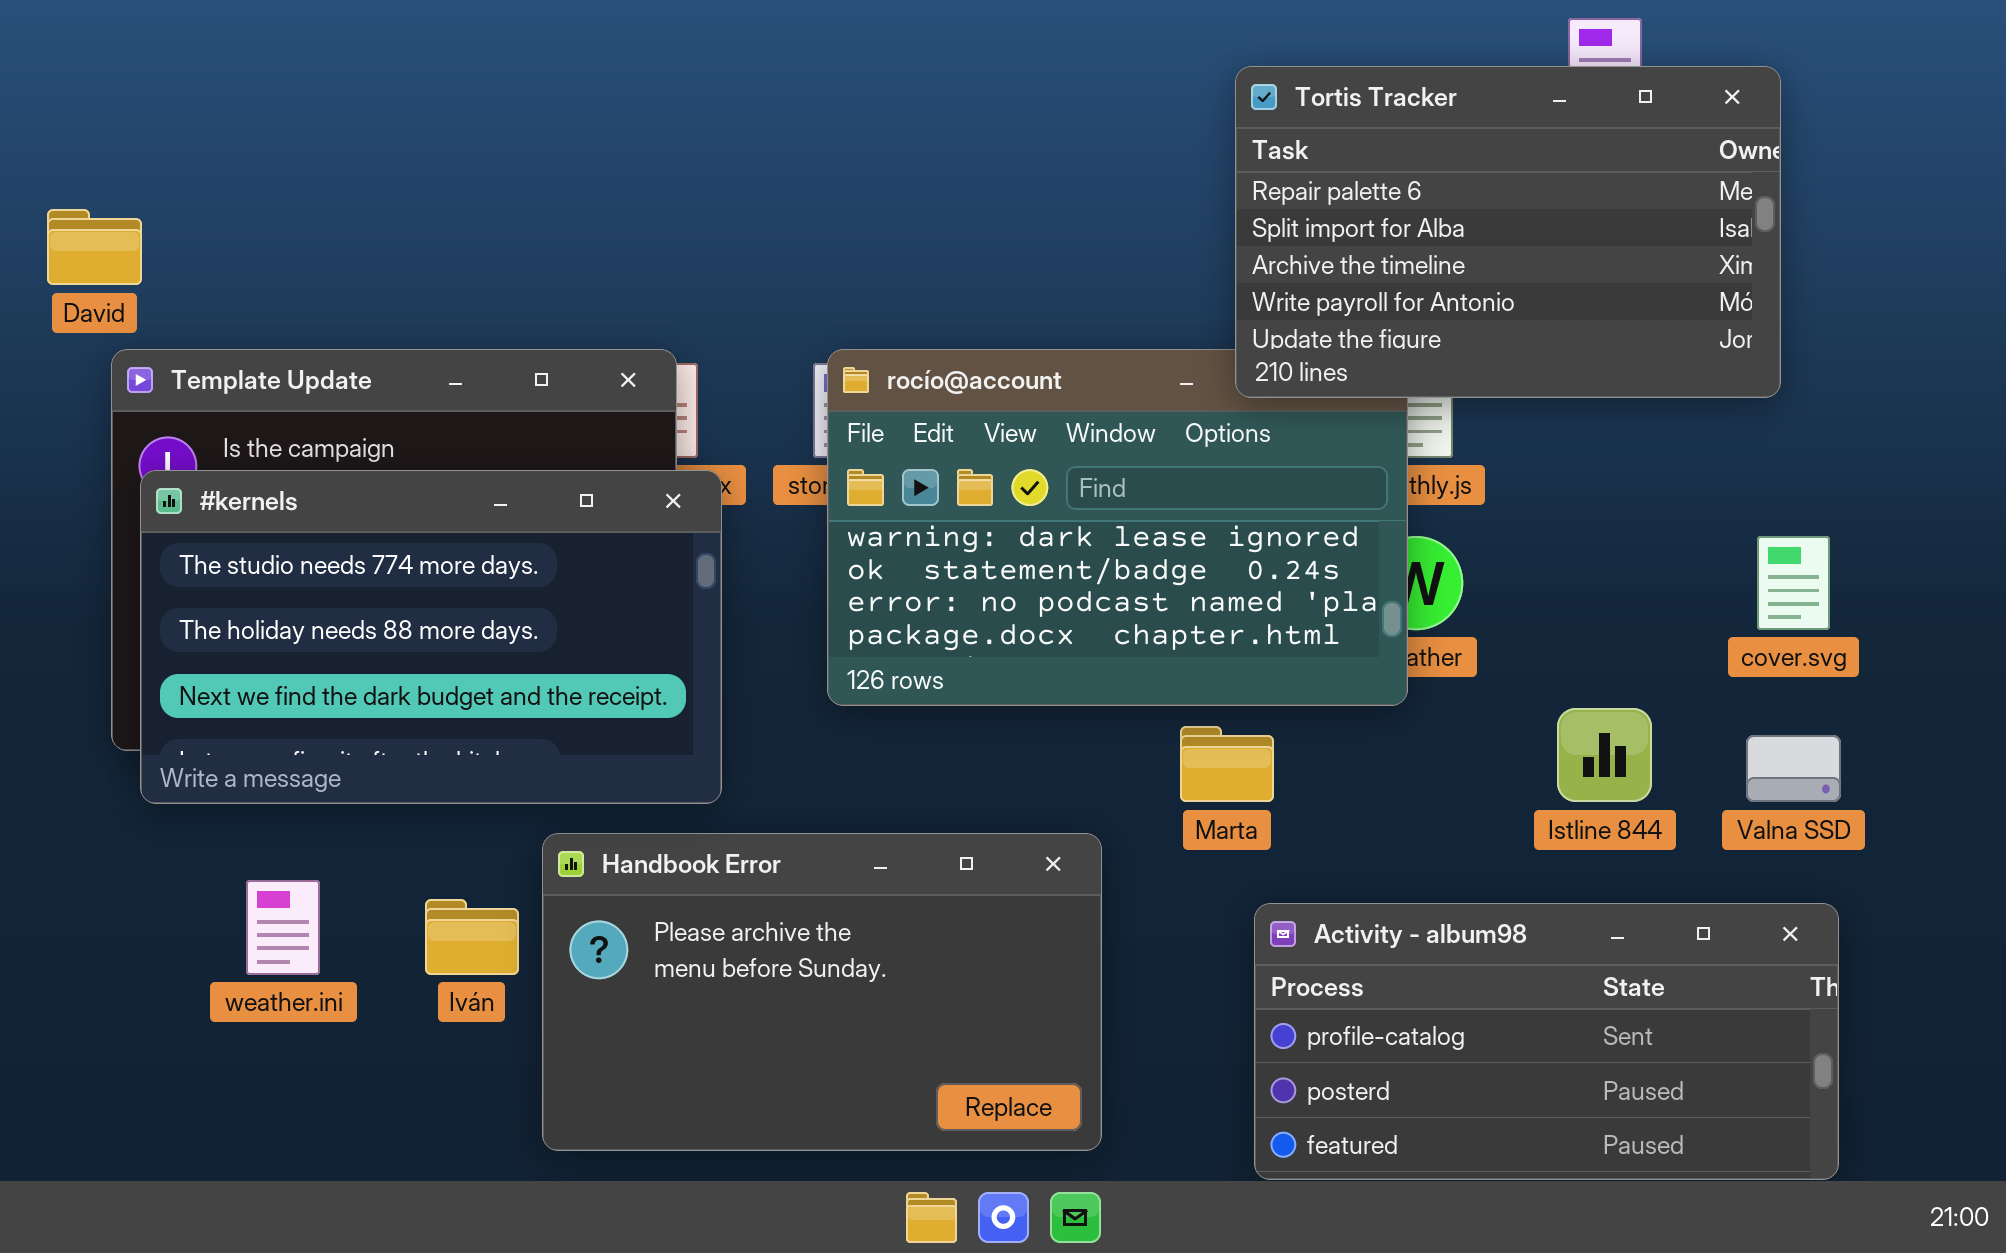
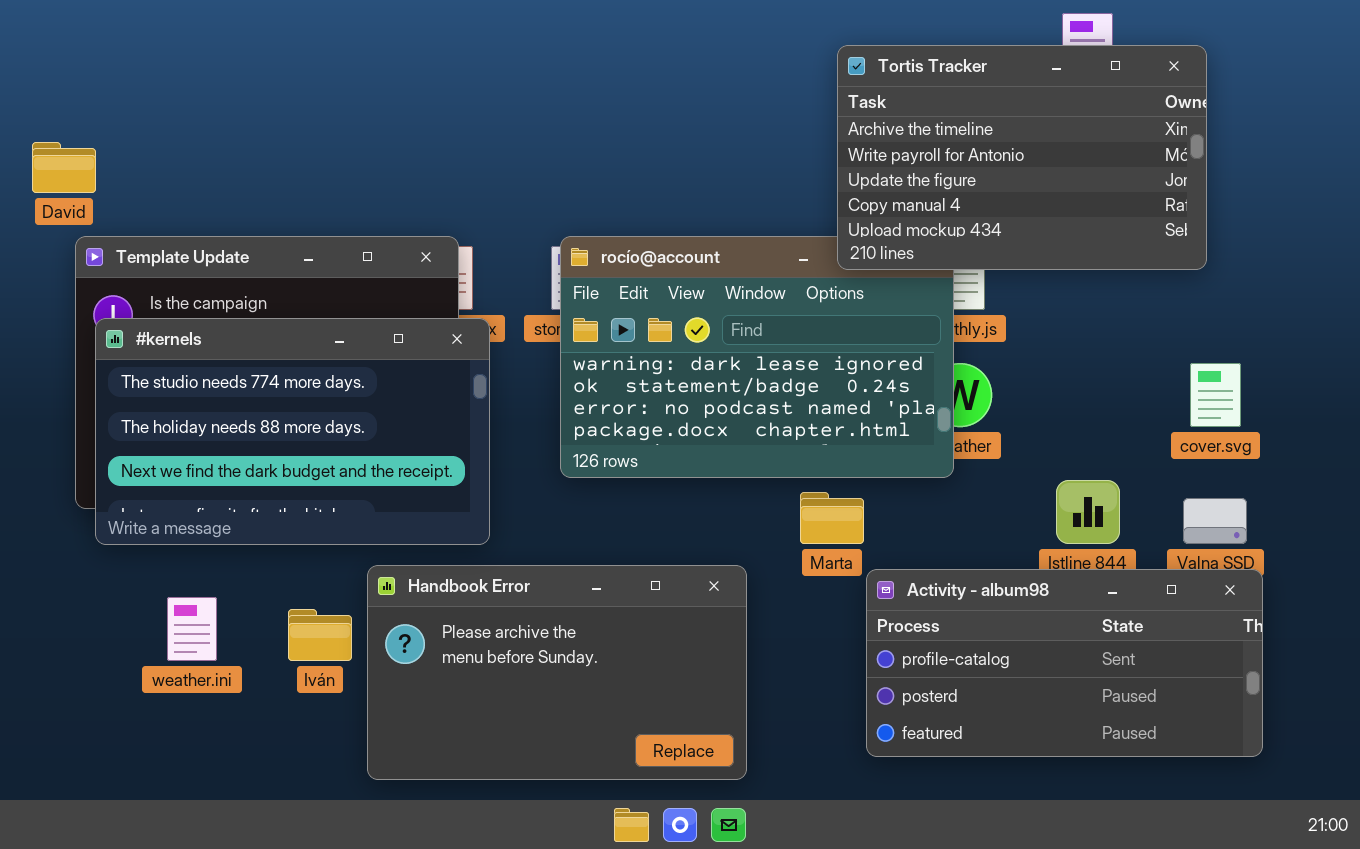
Tortis Tracker: [1235,66,1781,398] -> [837,45,1207,270], scrolled down 2 rows
Activity - album98: [1254,903,1839,1180] -> [866,569,1263,757], moved

